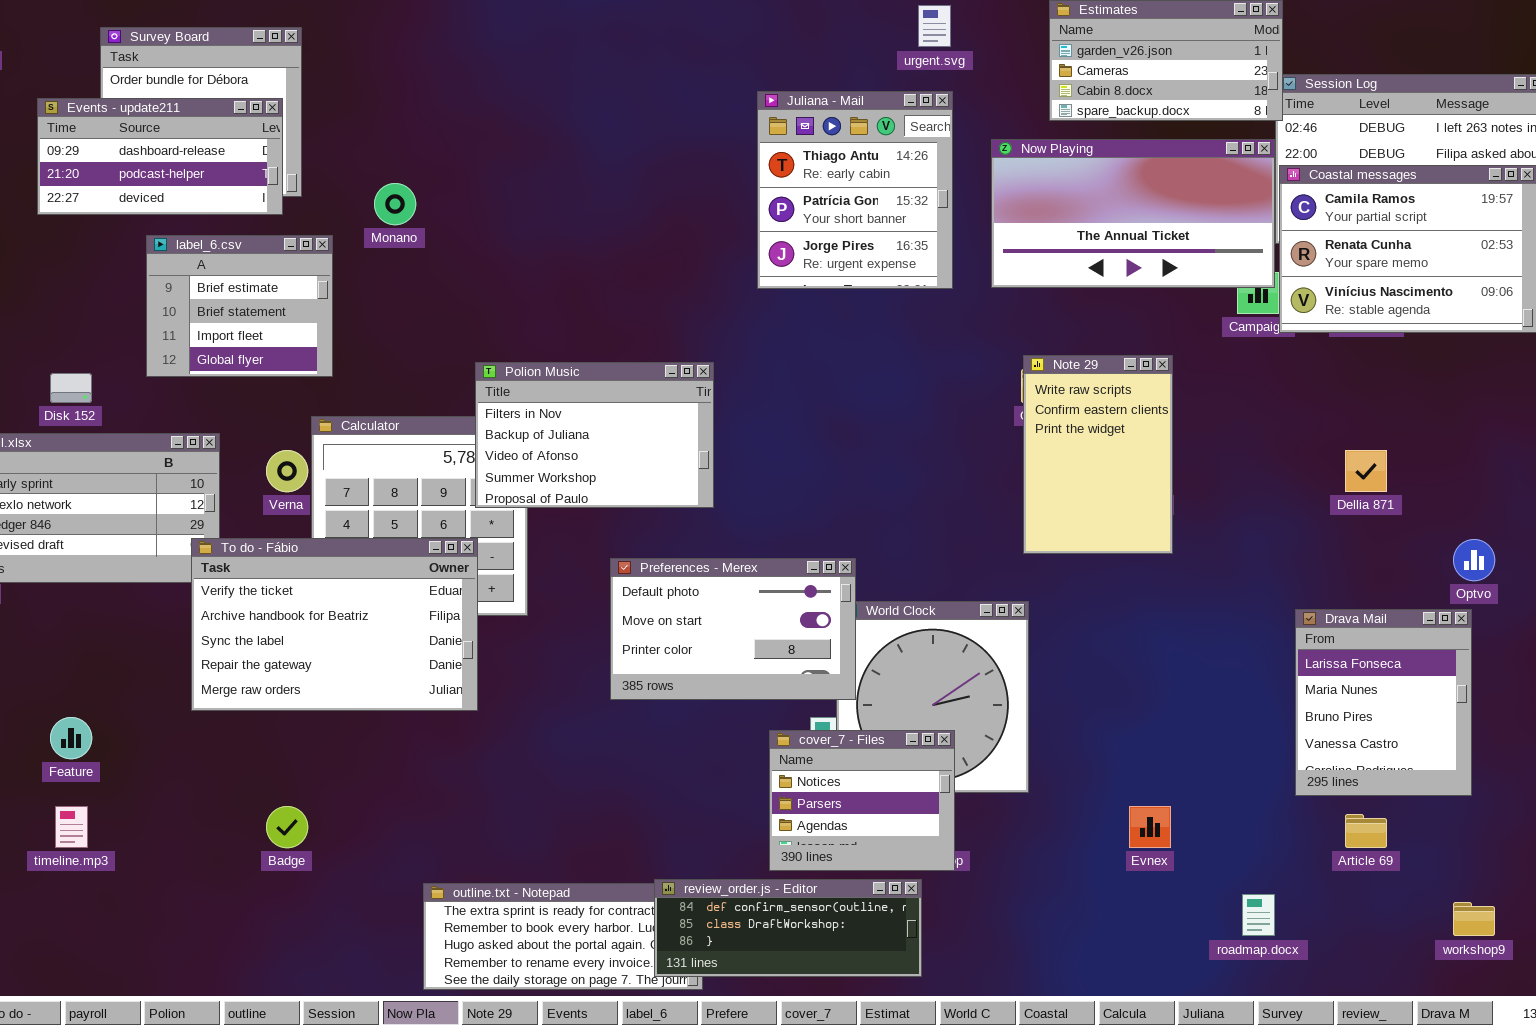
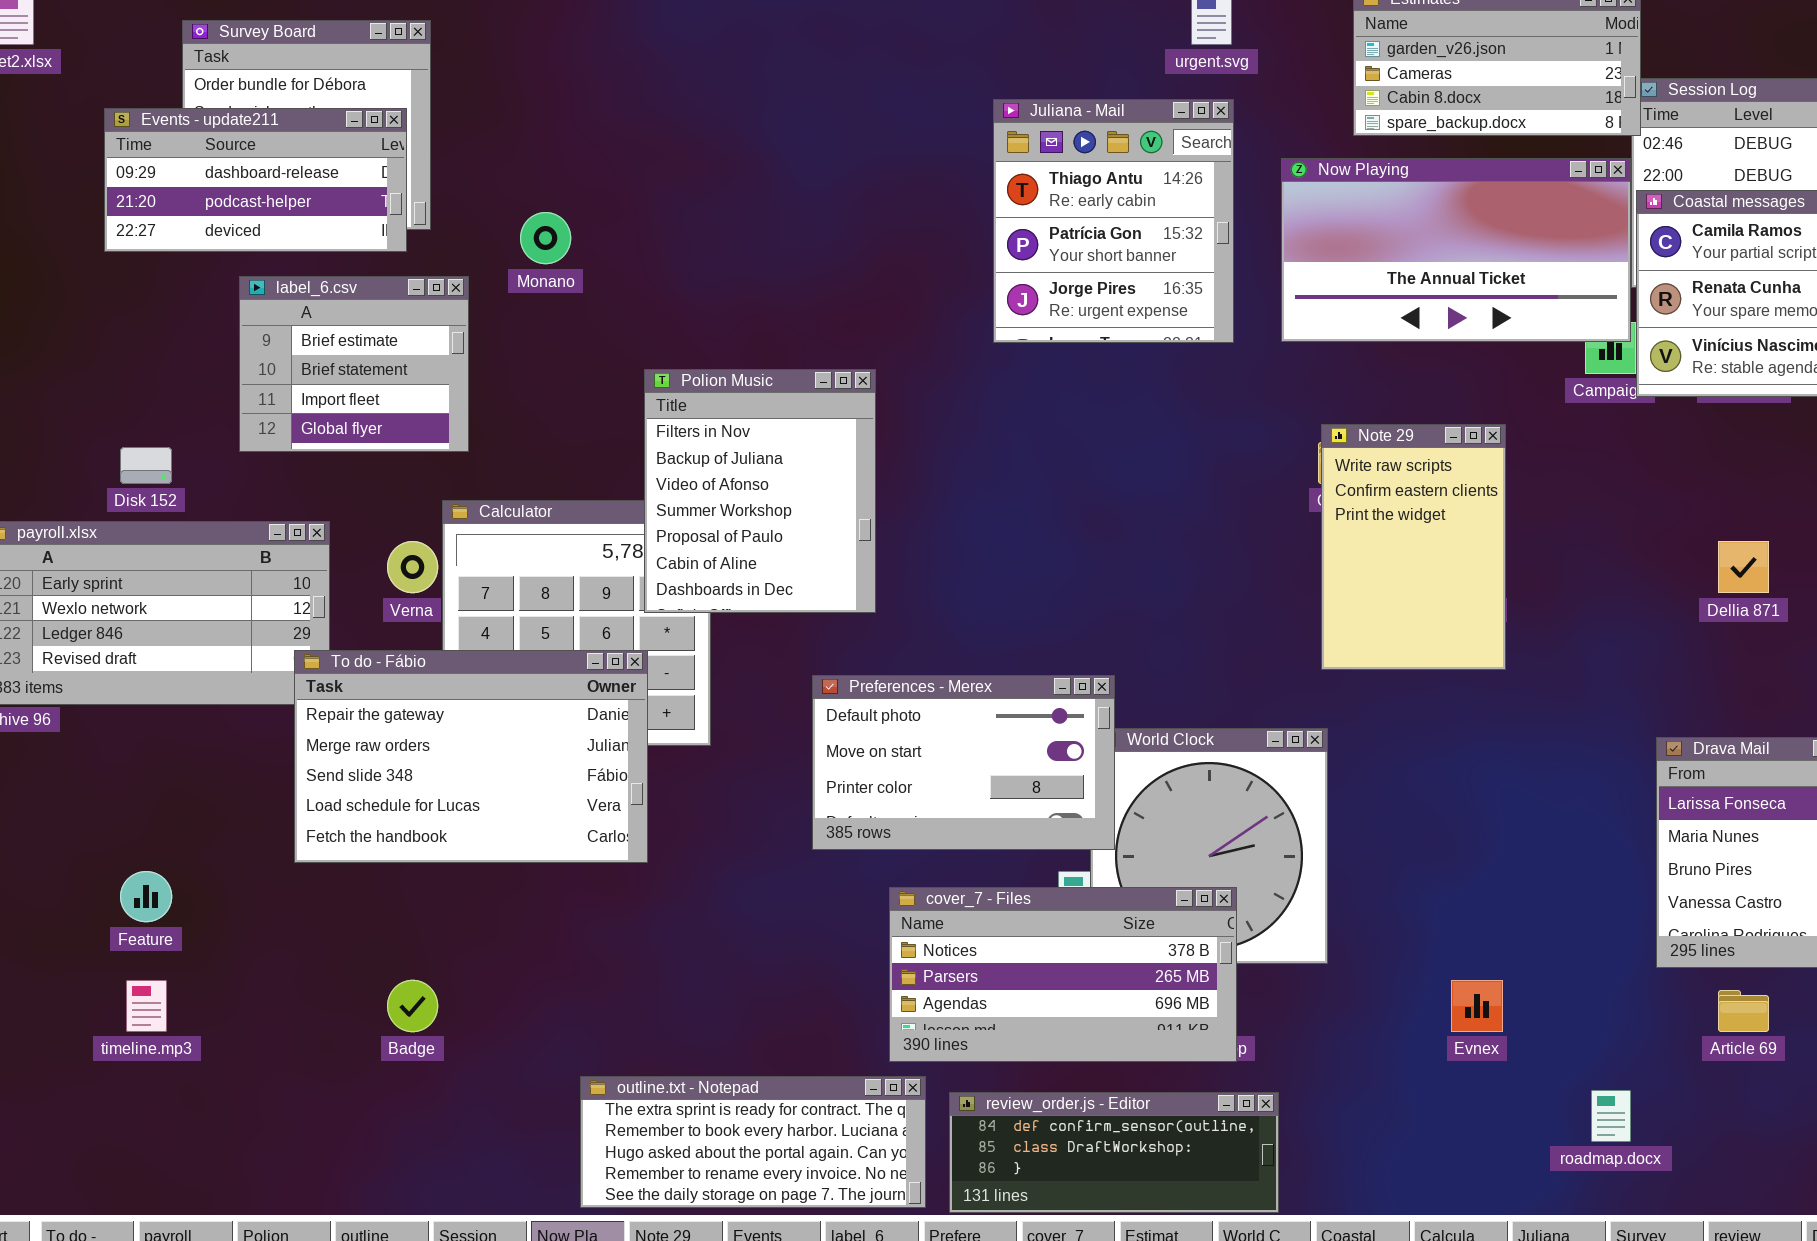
Polion Music: [475,362,714,508] -> [644,369,876,613], resized
To do - Fábio: [191,538,478,711] -> [294,650,648,863], scrolled down 3 rows
cover_7 - Files: [769,730,955,871] -> [889,887,1237,1062], resized
review_order.js - Editor: [654,879,922,977] -> [949,1092,1279,1213], moved

